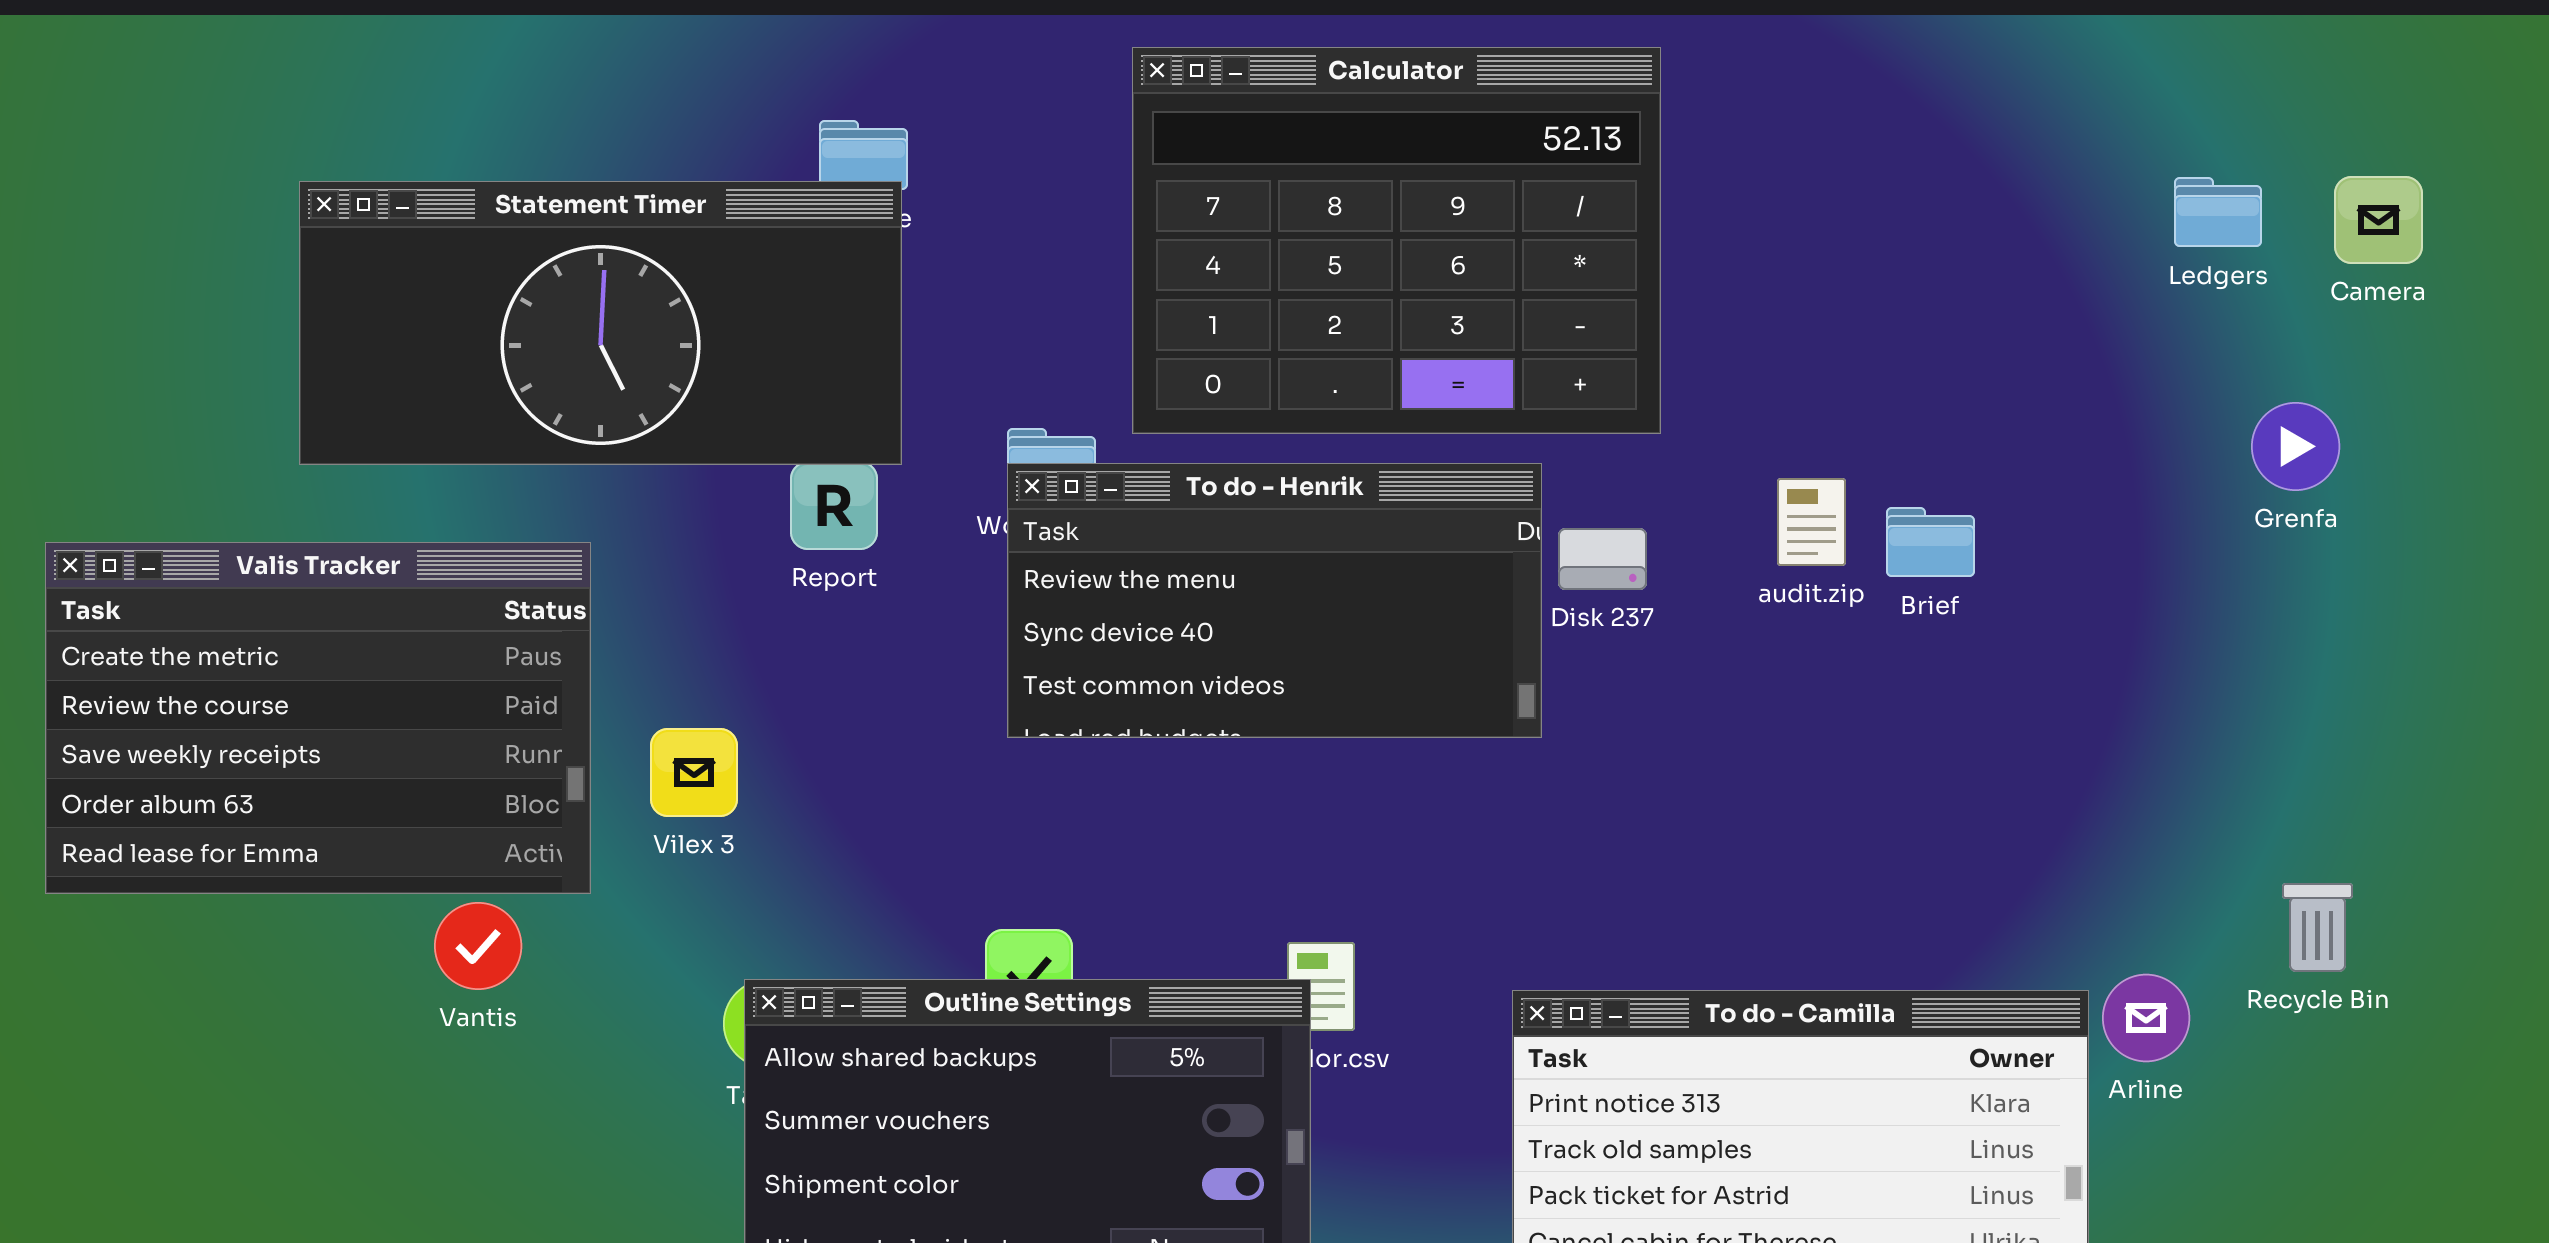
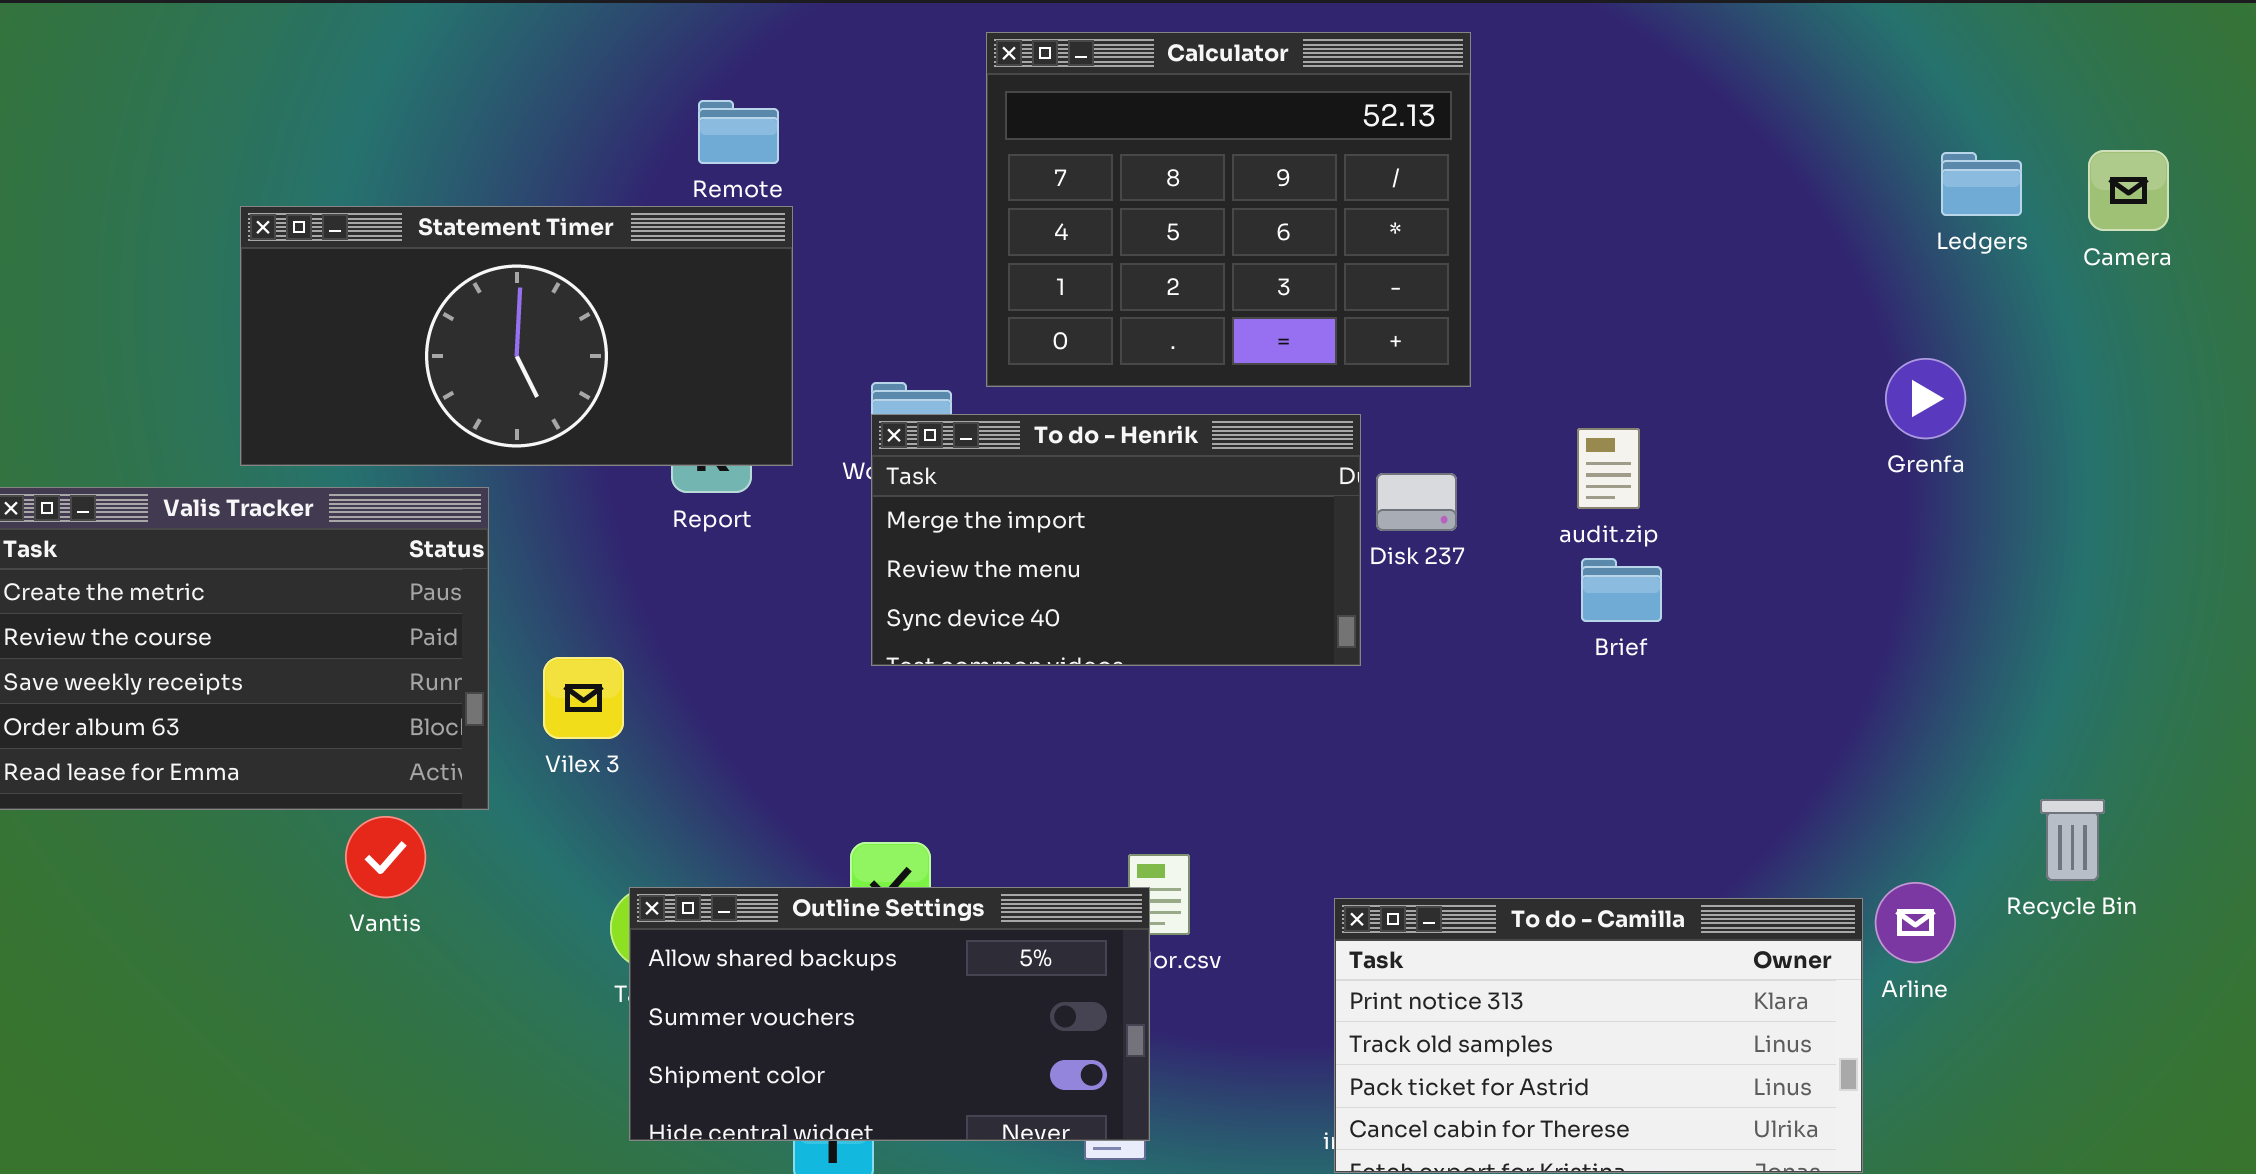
Statement Timer: [299,181,902,465] -> [240,206,793,466], moved
Grenfa: [2251,402,2340,491] -> [1885,358,1966,439], moved
To do - Henrik: [1007,463,1542,738] -> [871,414,1361,666], scrolled up 1 row
Brief: [1886,507,1975,577] -> [1581,558,1662,622], moved

